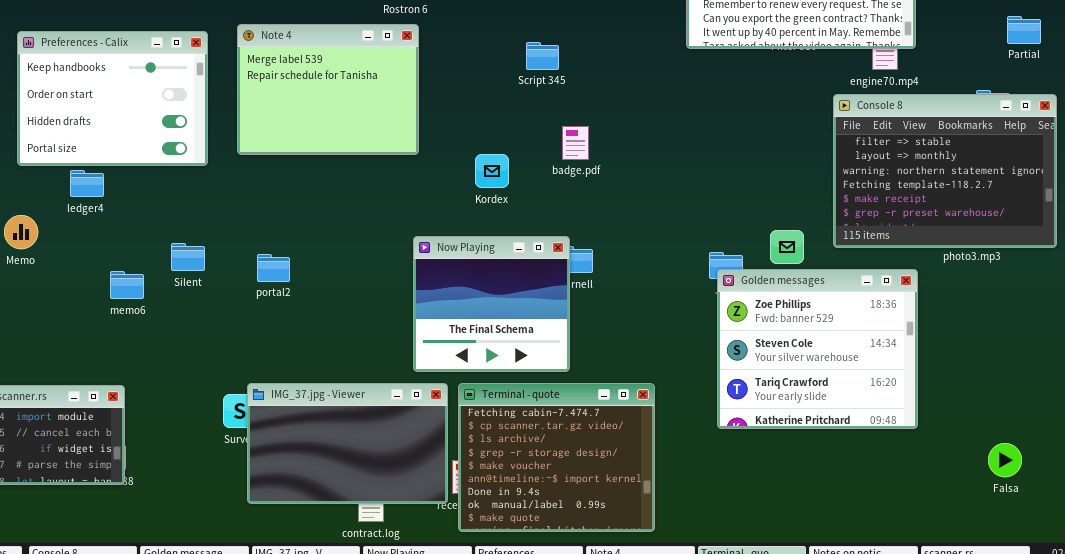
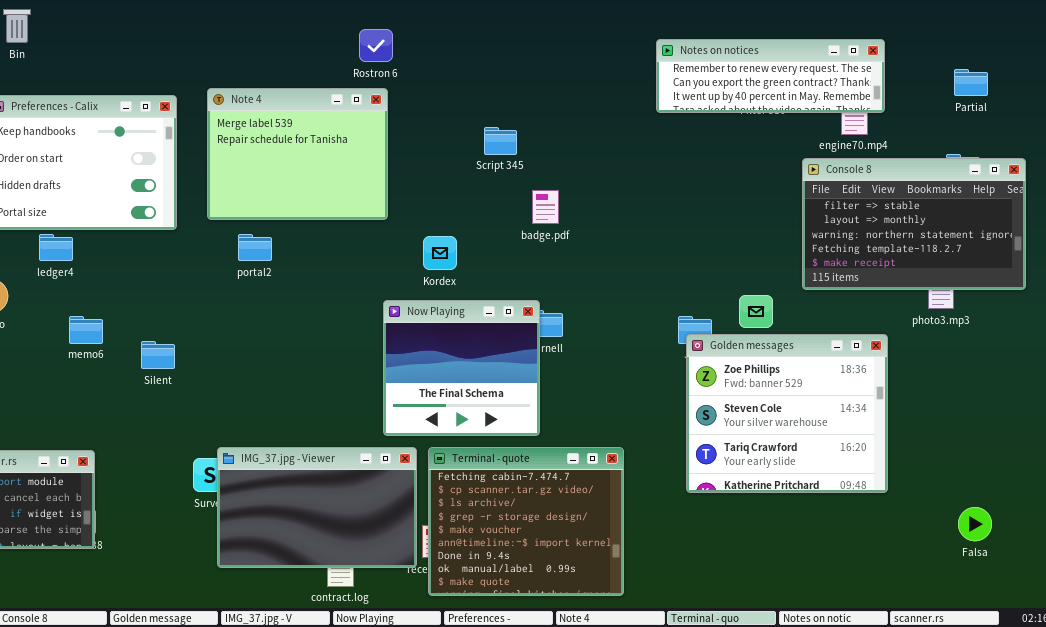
Partial: [1007,16,1041,44] -> [954,69,988,96], moved
Script 345: [526,42,559,70] -> [484,127,517,155], moved
Console 8: [833,94,1057,248] -> [802,158,1026,290], resized
Kordex: [475,154,509,188] -> [423,236,457,270], moved
Silent: [171,243,205,271] -> [141,341,175,369], moved
portal2: [257,254,290,282] -> [238,234,272,261], moved
memo6: [110,271,144,299] -> [69,316,103,344], moved

